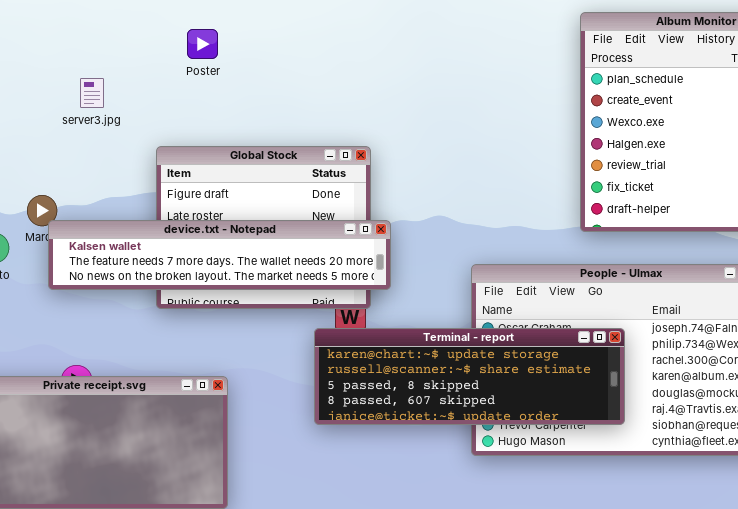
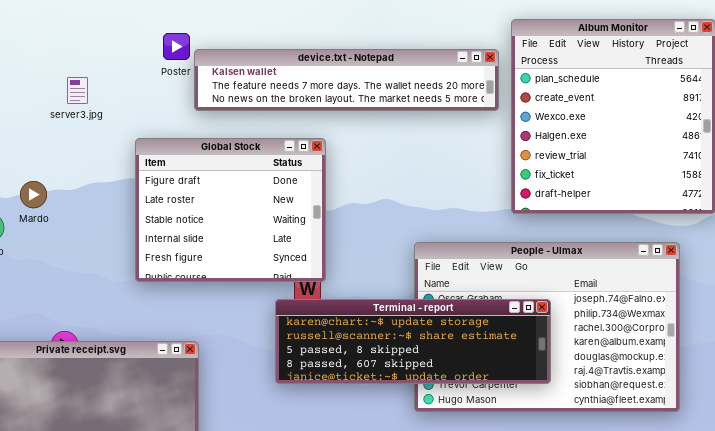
device.txt - Notepad: [48,220,391,290] -> [194,49,499,111], moved

